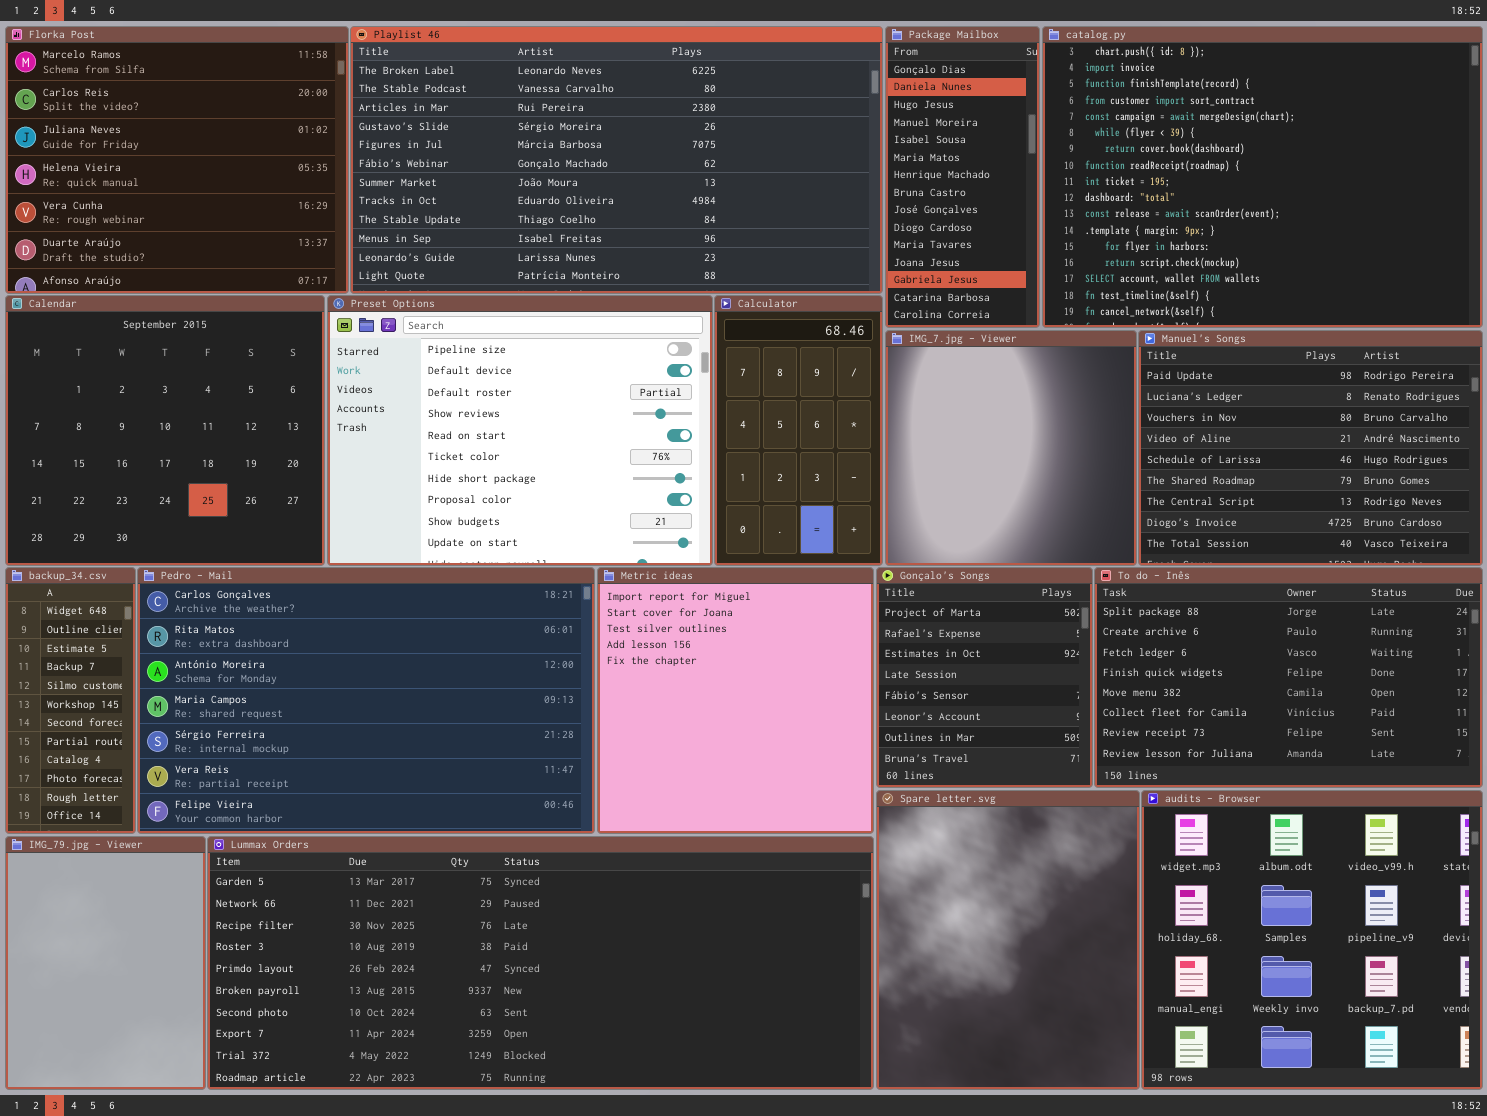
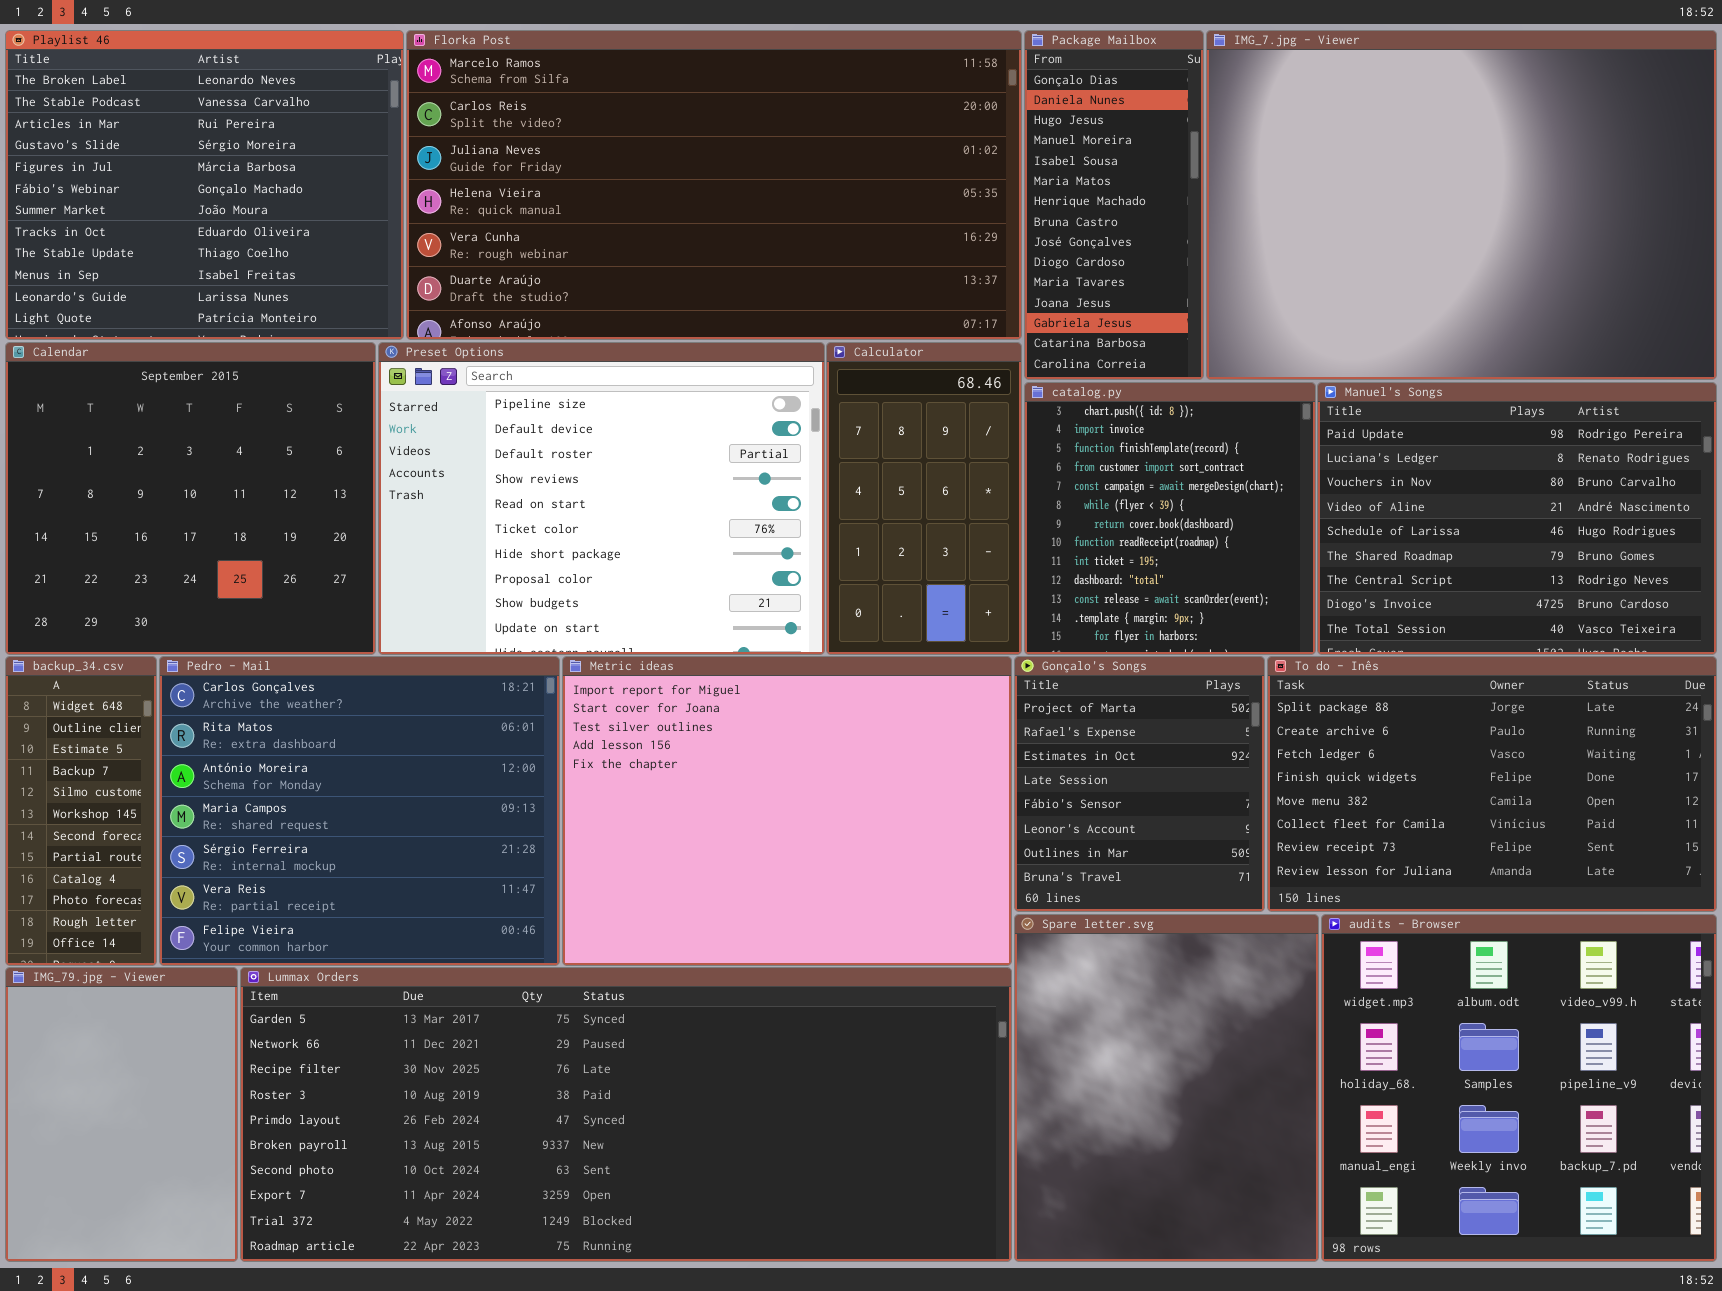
Florka Post: [5,26,349,294] -> [406,30,1022,340], moved, resized
Playlist 46: [350,26,883,294] -> [5,30,404,340], moved, resized
catalog.py: [1042,26,1483,328] -> [1024,382,1316,655], moved, resized
IMG_7.jpg - Viewer: [885,330,1137,566] -> [1206,30,1717,380], moved, resized
Pedro - Mail: [137,567,595,834] -> [159,656,560,966], resized
Metric ideas: [597,567,874,834] -> [562,656,1012,966], resized

